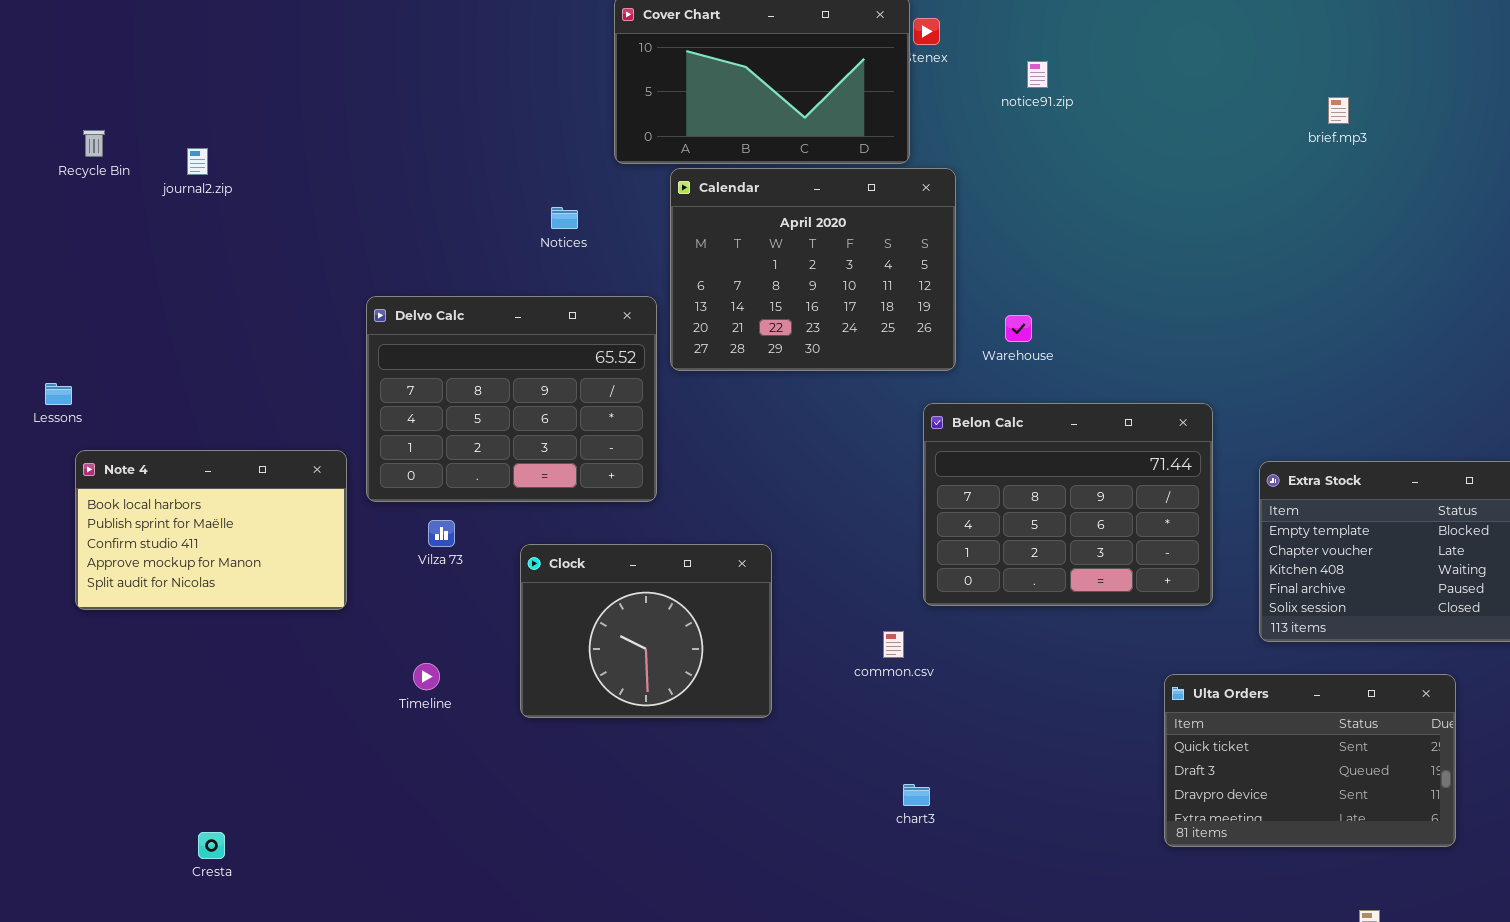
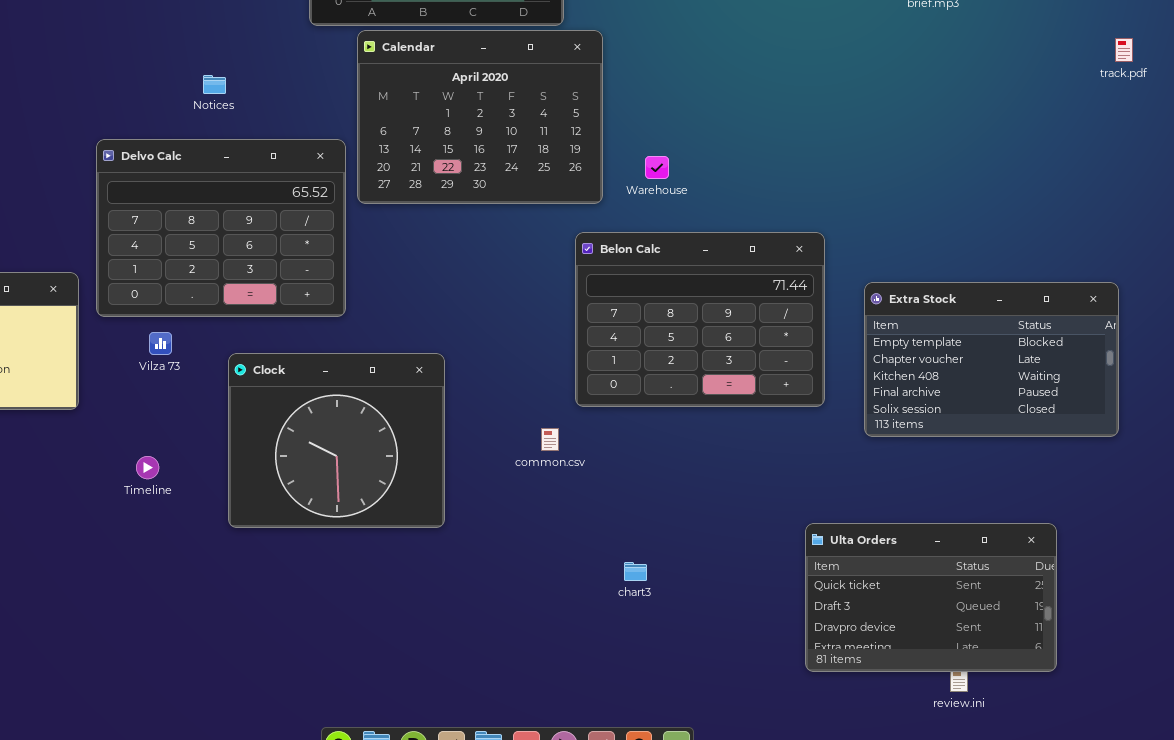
Notices: [551,207,578,229] -> [203,75,226,94], moved
Clock: [520,544,772,718] -> [228,353,445,528], resized
Ulta Orders: [1164,674,1456,847] -> [805,523,1057,672], moved
chart3: [903,784,930,806] -> [624,562,647,581], moved

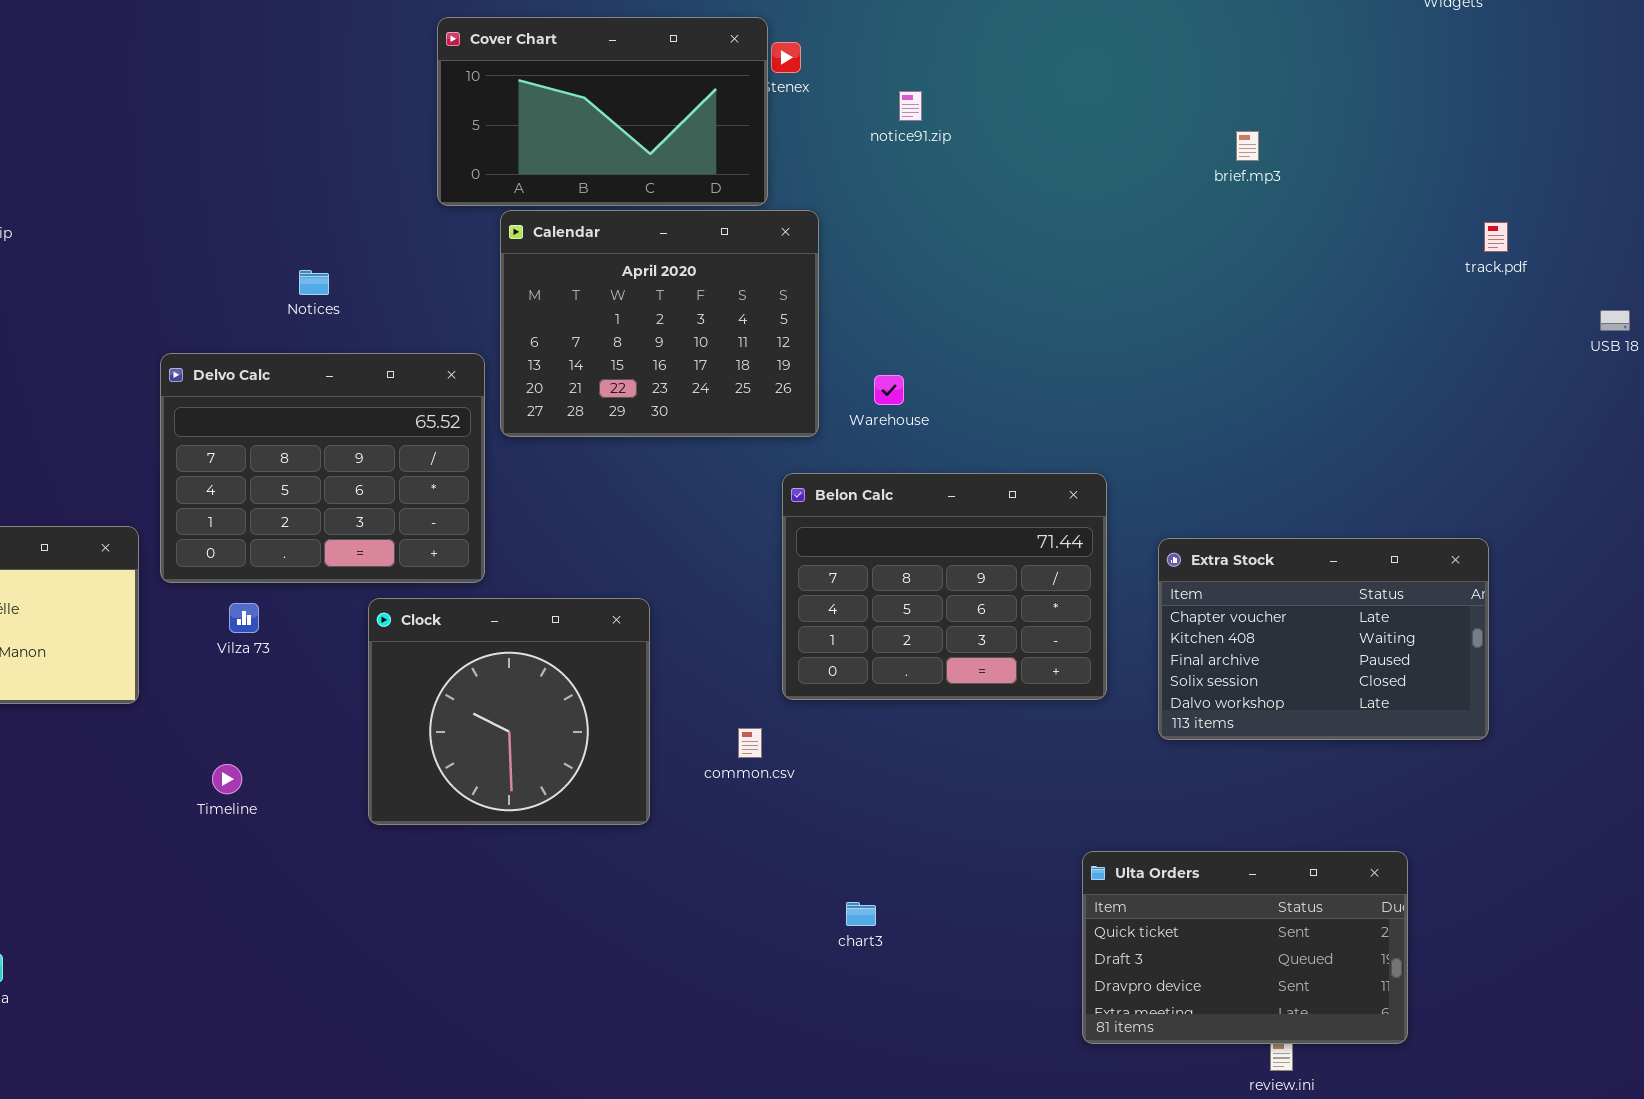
Extra Stock: [864,282,1119,437] -> [1158,538,1489,740], scrolled down 1 row
Clock: [228,353,445,528] -> [368,598,650,825], moved

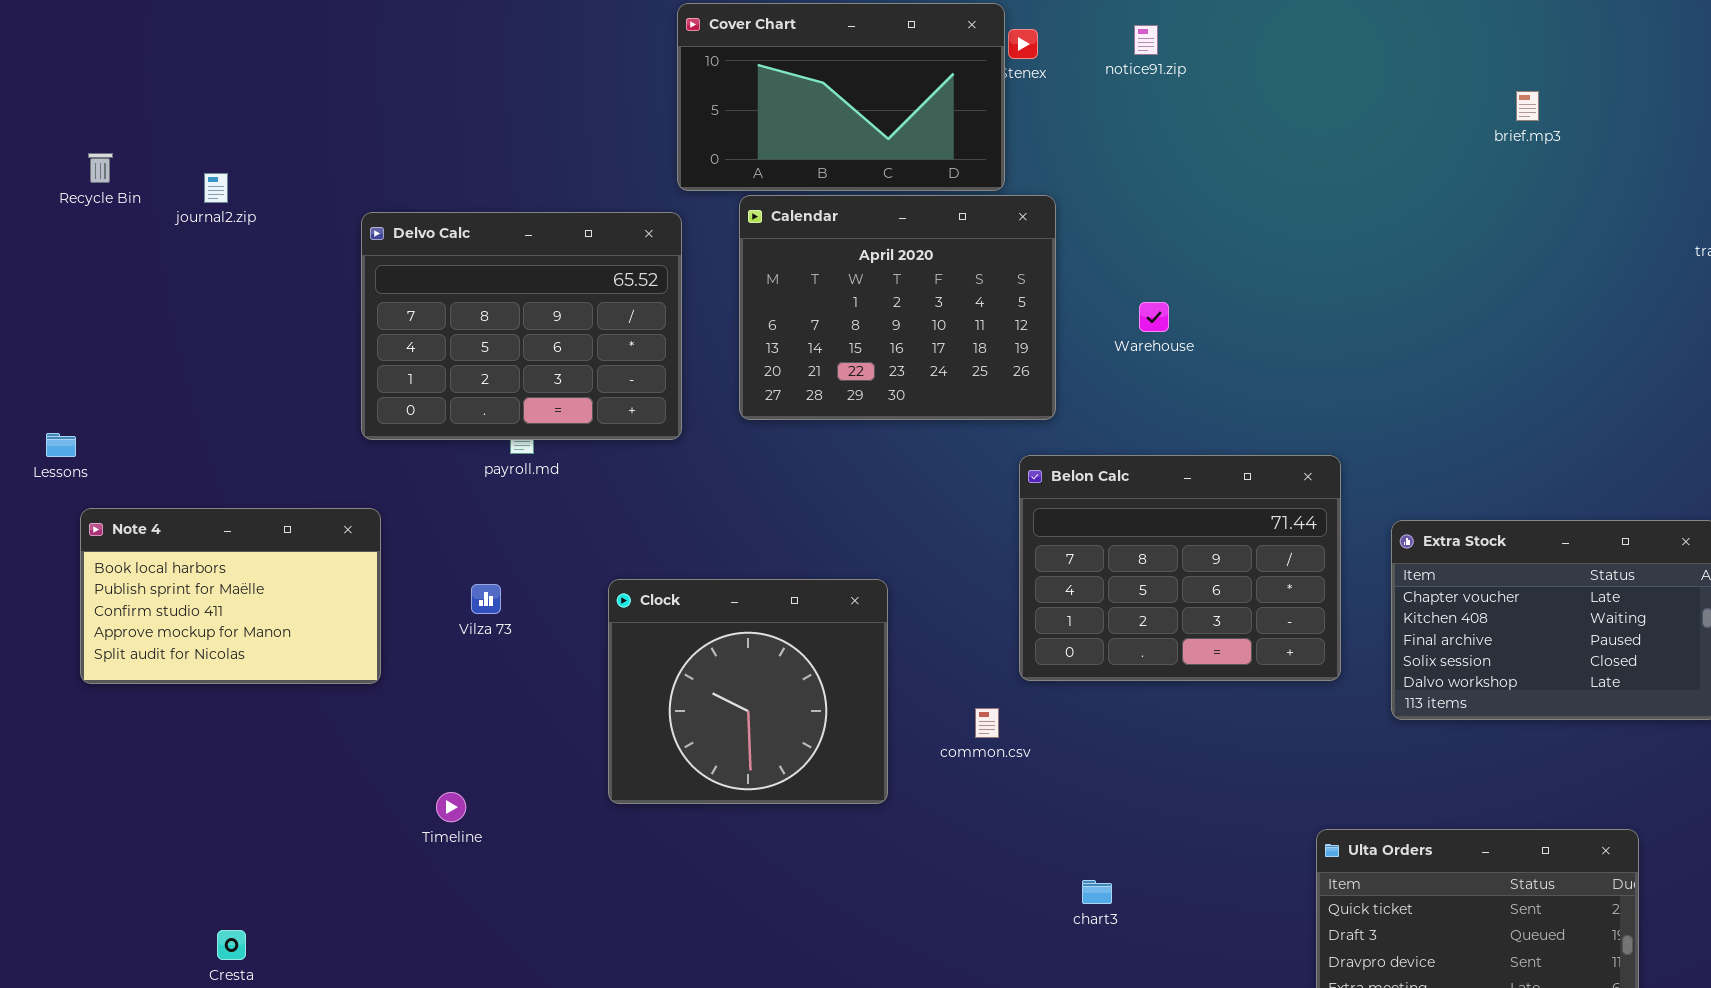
notice91.zip: [899,91,922,121] -> [1134,25,1158,55], moved
brief.mp3: [1236,131,1259,161] -> [1516,91,1539,121], moved
Delvo Calc: [160,353,485,583] -> [361,212,682,440], moved
Warehouse: [874,375,904,405] -> [1139,302,1169,332], moved
Timeline: [212,764,242,794] -> [436,792,466,822], moved

